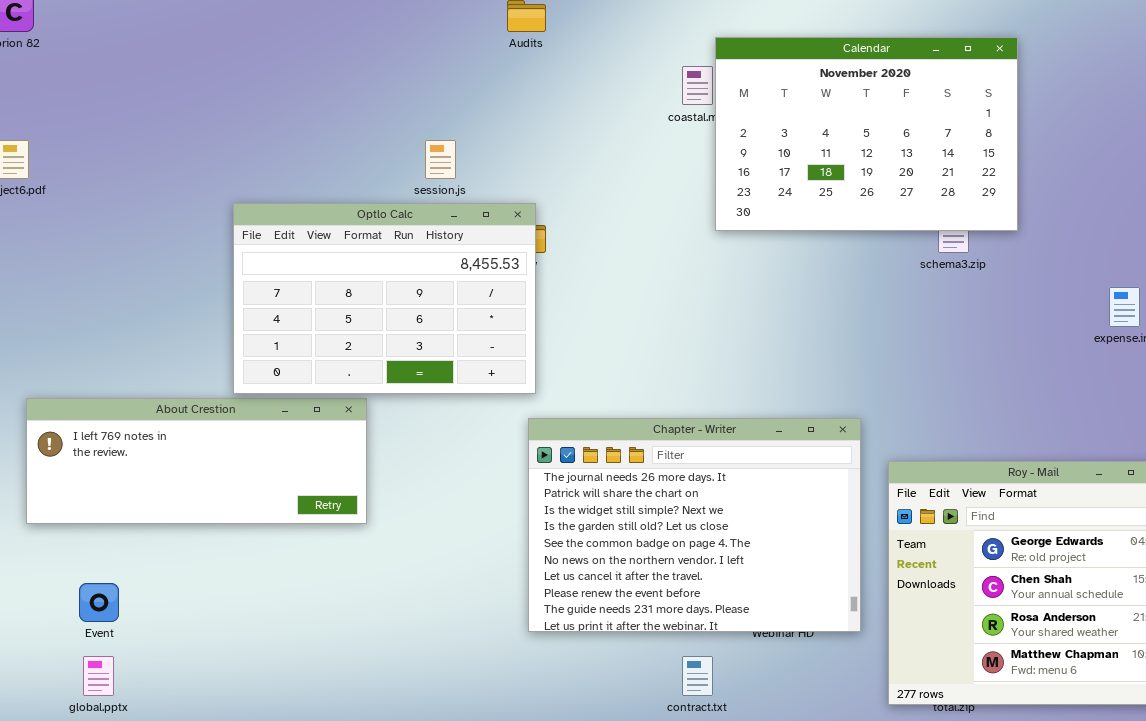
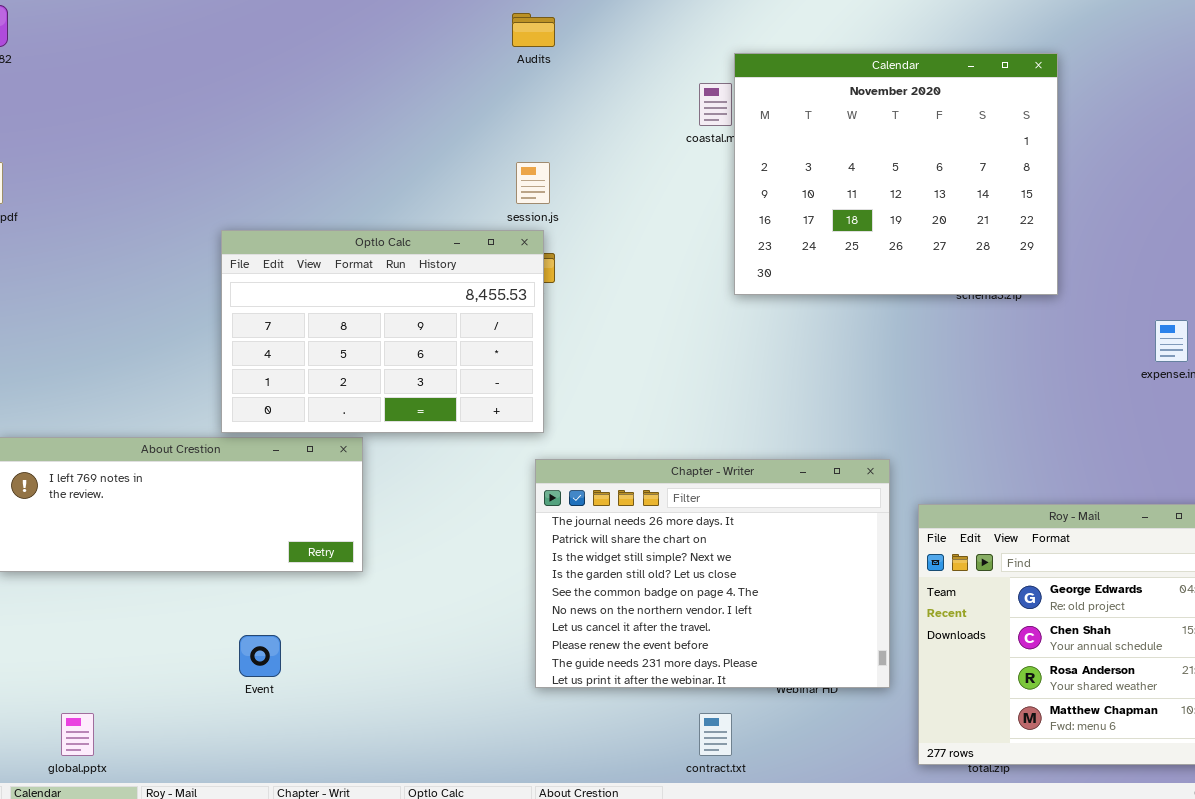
Calendar: [715,37,1018,231] -> [734,53,1058,295], resized
session.js: [425,140,456,179] -> [516,162,550,204], moved
Event: [79,583,119,622] -> [239,635,281,677], moved

